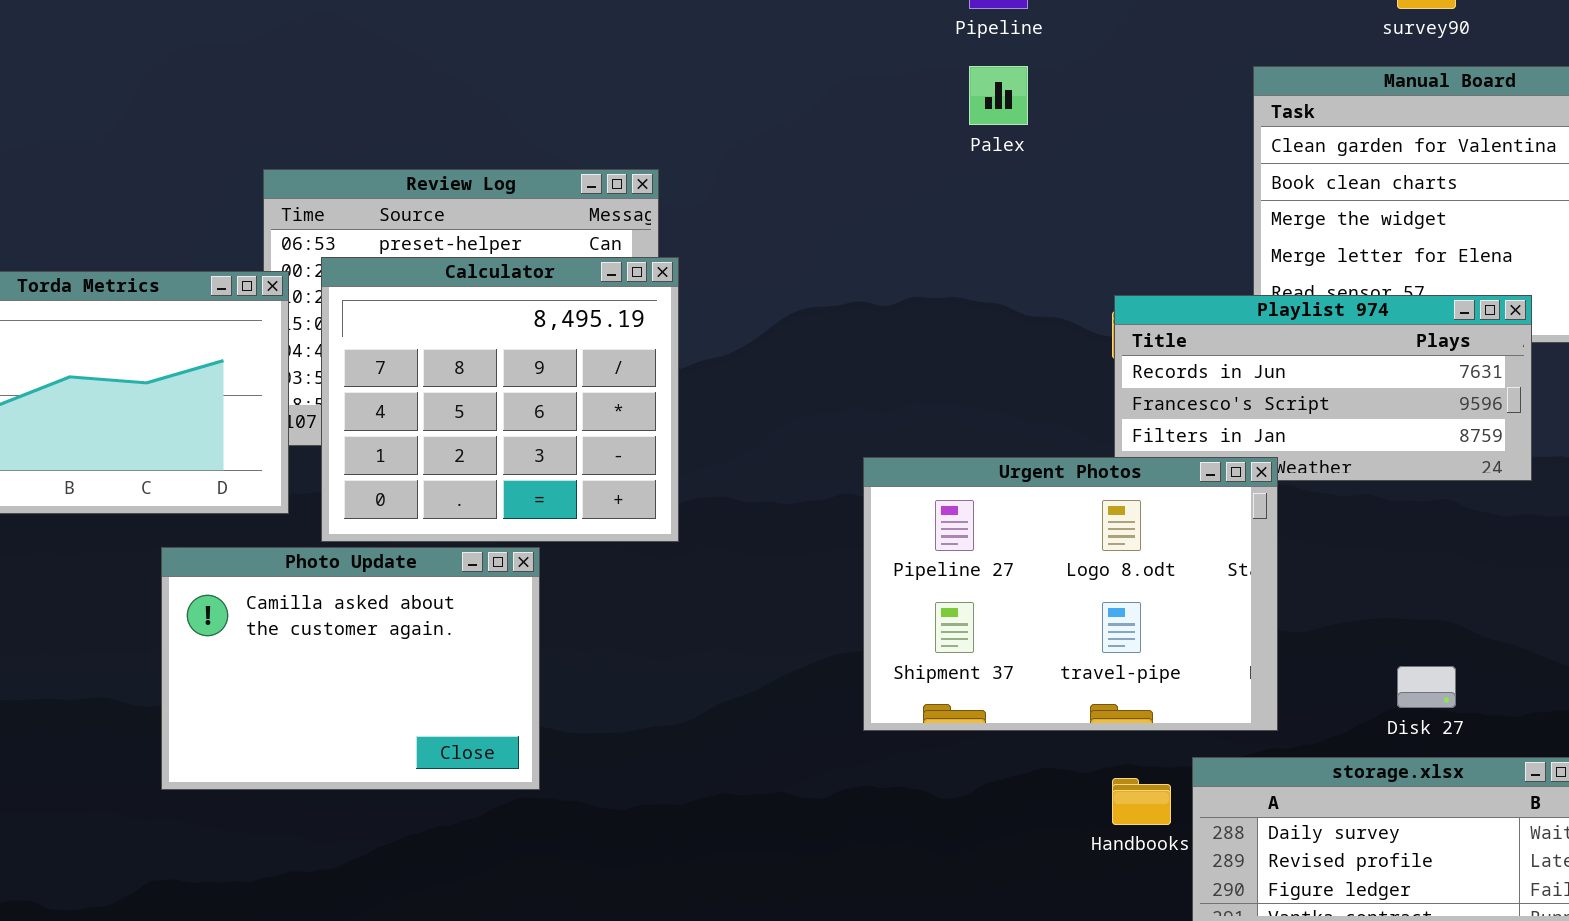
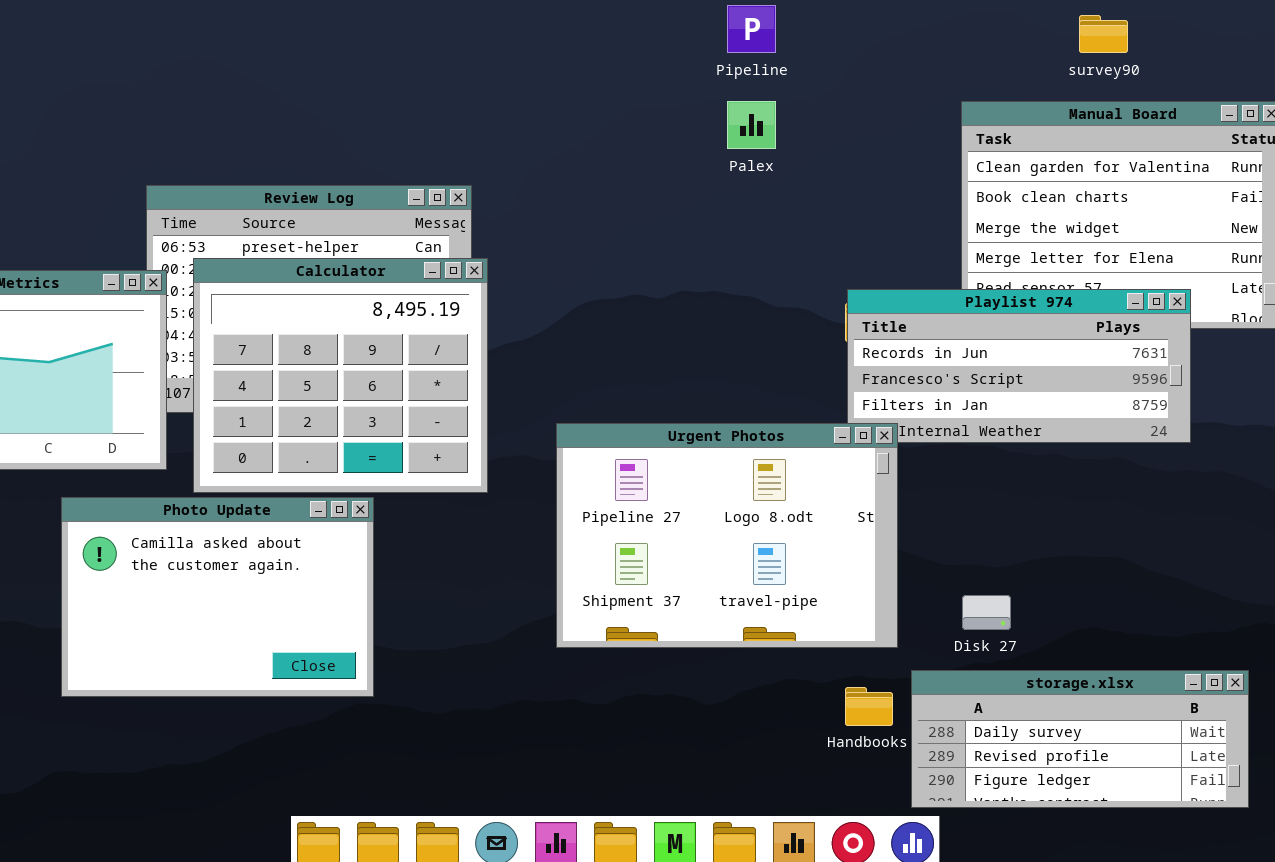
Urgent Photos: [863,457,1278,731] -> [556,423,898,648], moved
Disk 27: [1397,666,1456,708] -> [962,595,1011,630], moved

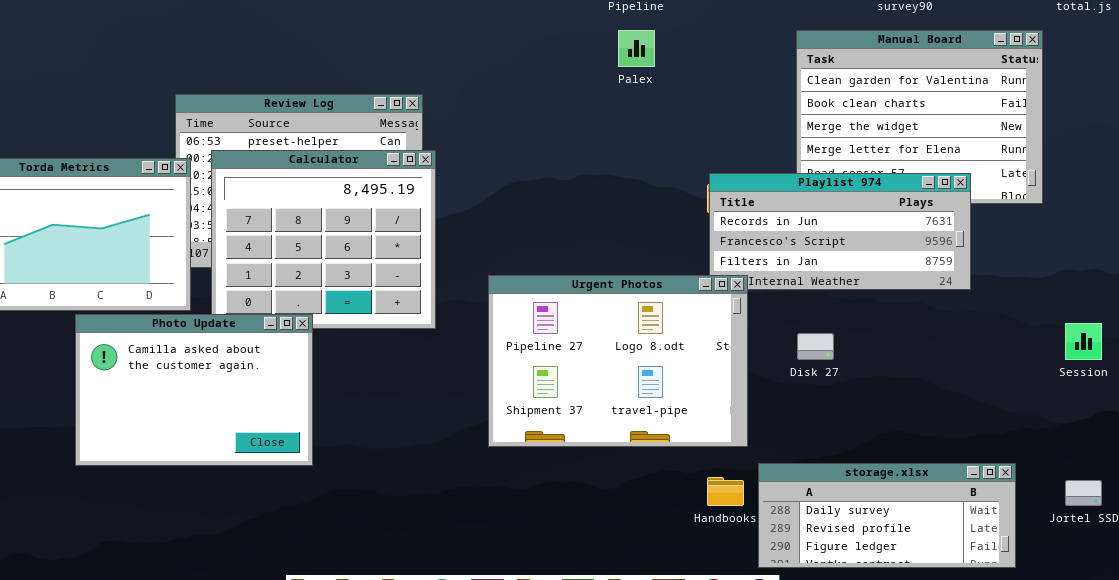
Photo Update: [61,497,374,697] -> [75,314,313,466], moved
Disk 27: [962,595,1011,630] -> [797,333,834,360], moved

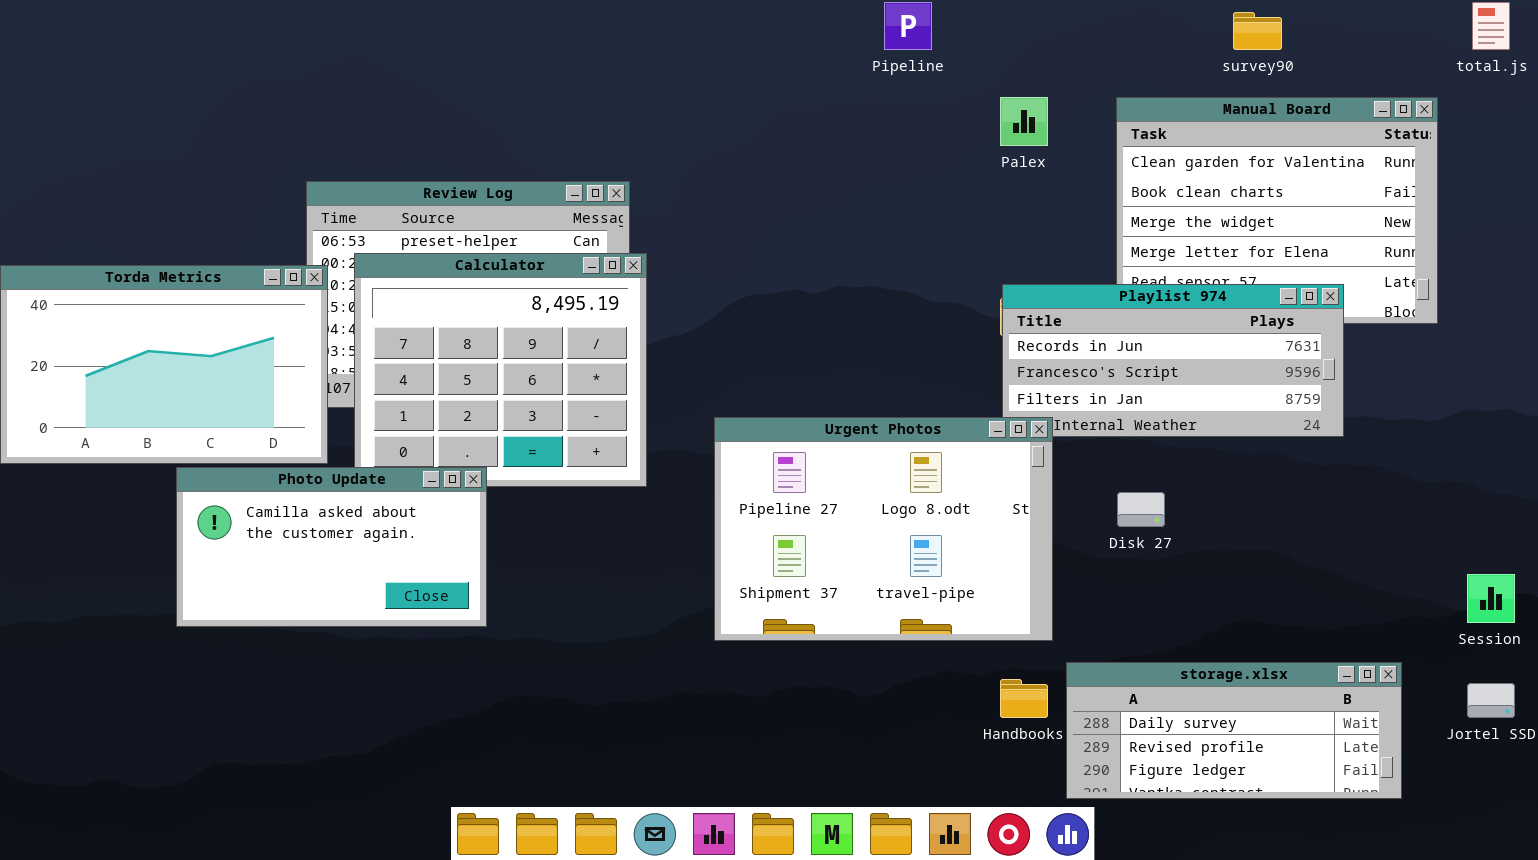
Palex: [618,30,655,67] -> [1000,97,1048,146], moved
Photo Update: [75,314,313,466] -> [176,467,487,627], resized
Session: [1065,323,1102,360] -> [1467,574,1515,623], moved

